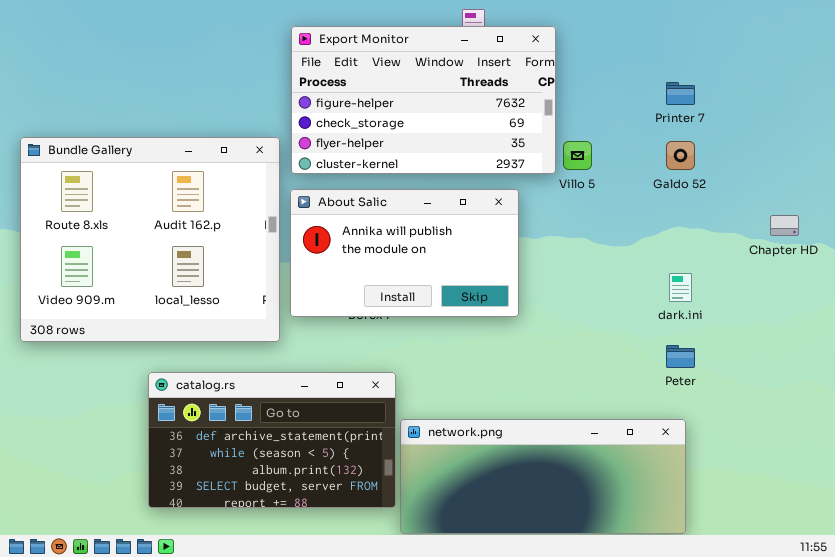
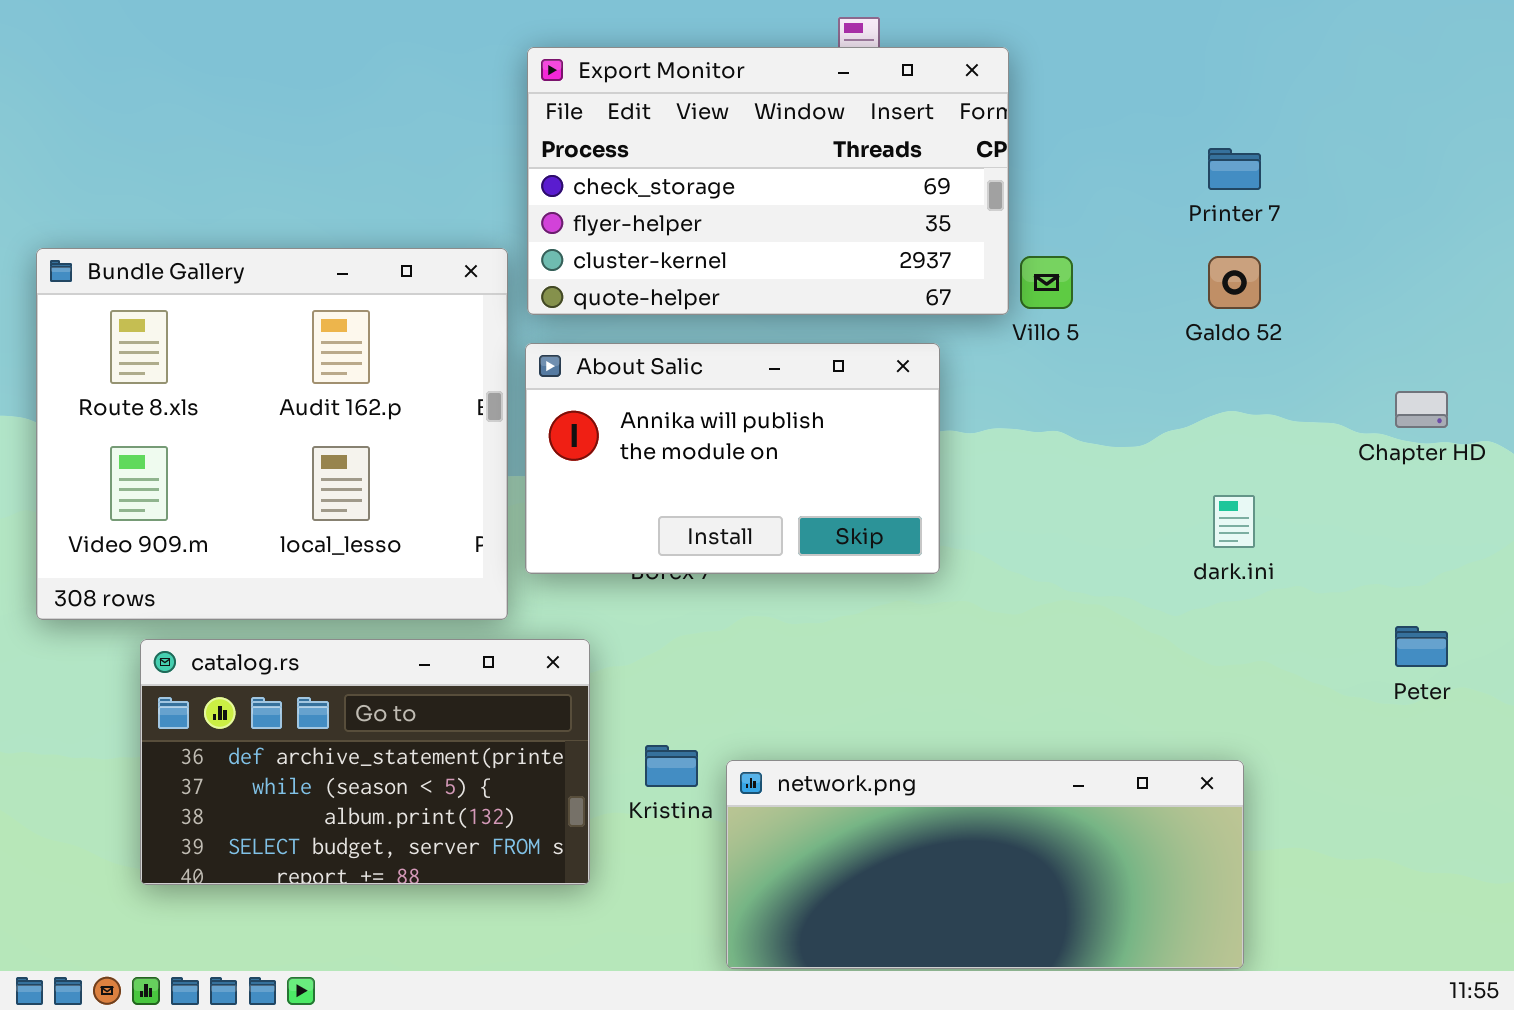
Export Monitor: [291,26,556,174] -> [527,47,1009,315], scrolled down 1 row
Peter: [666,345,695,368] -> [1395,626,1448,667], moved
catalog.rs: [148,372,396,508] -> [140,639,590,885], moved

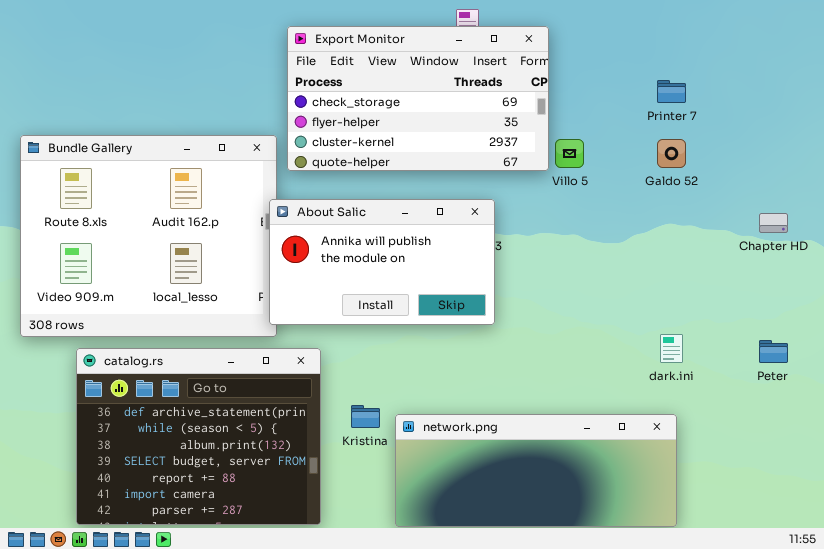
About Salic: [525,343,940,574] -> [269,199,495,325], moved
dark.ini: [1213,495,1255,548] -> [660,334,683,363], moved
catalog.rs: [140,639,590,885] -> [76,348,321,525], resized

